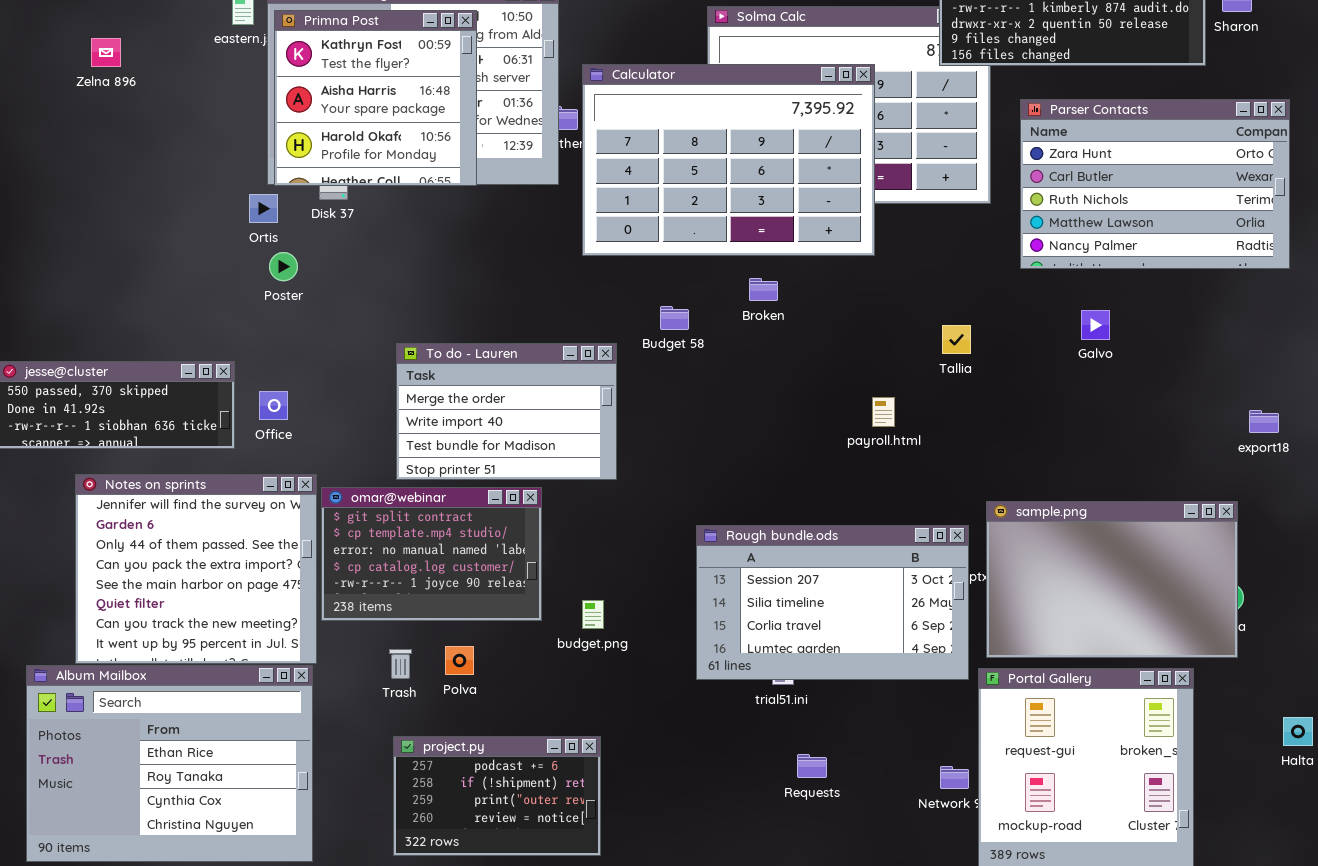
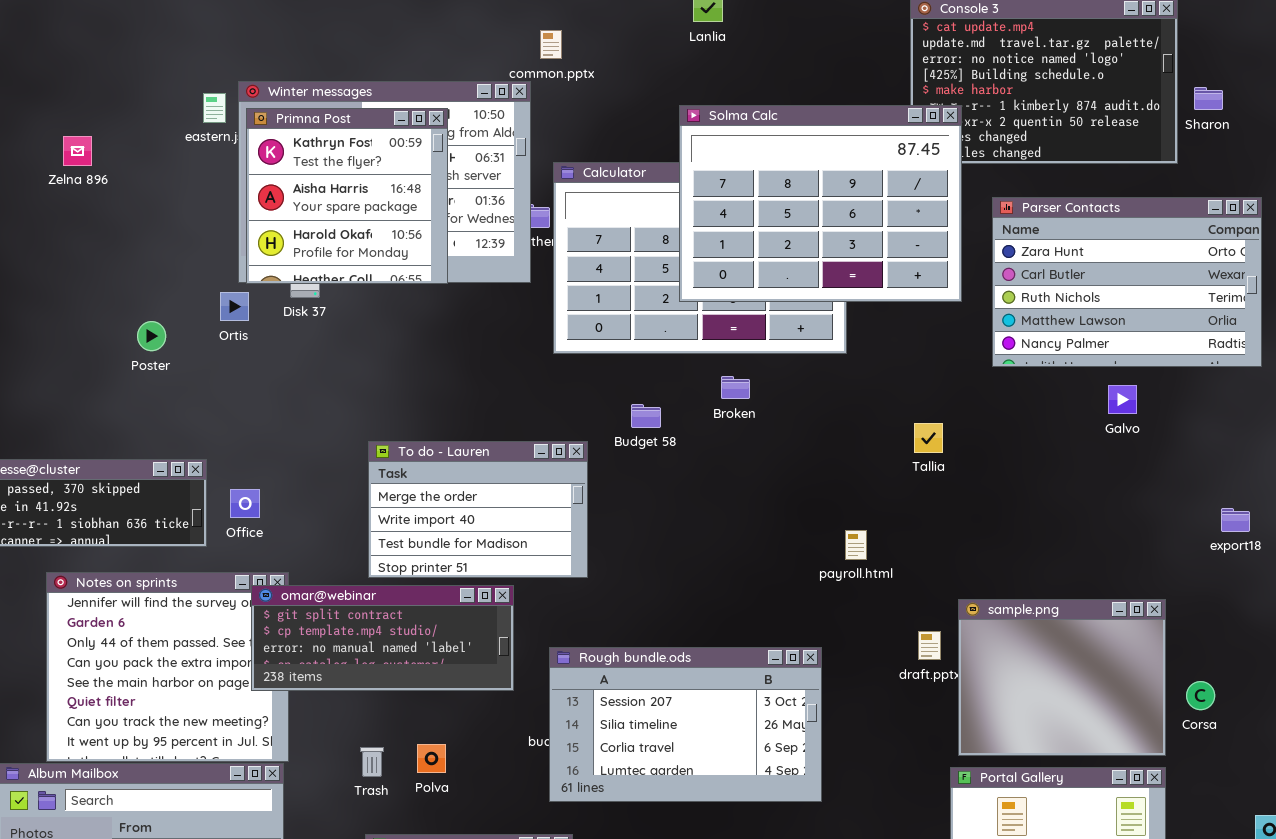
Solma Calc: [707,6,991,204] -> [679,105,962,302], raised
Poster: [269,252,298,281] -> [137,321,166,351], moved
Galvo: [1081,310,1110,340] -> [1108,385,1137,414], moved
payroll.html: [872,397,895,427] -> [845,530,867,560], moved
omar@webinar: [321,487,542,621] -> [251,585,514,691], resized
sample.png: [986,501,1238,658] -> [958,599,1166,756], resized
Rough bundle.ods: [696,525,969,680] -> [549,647,822,802], moved

